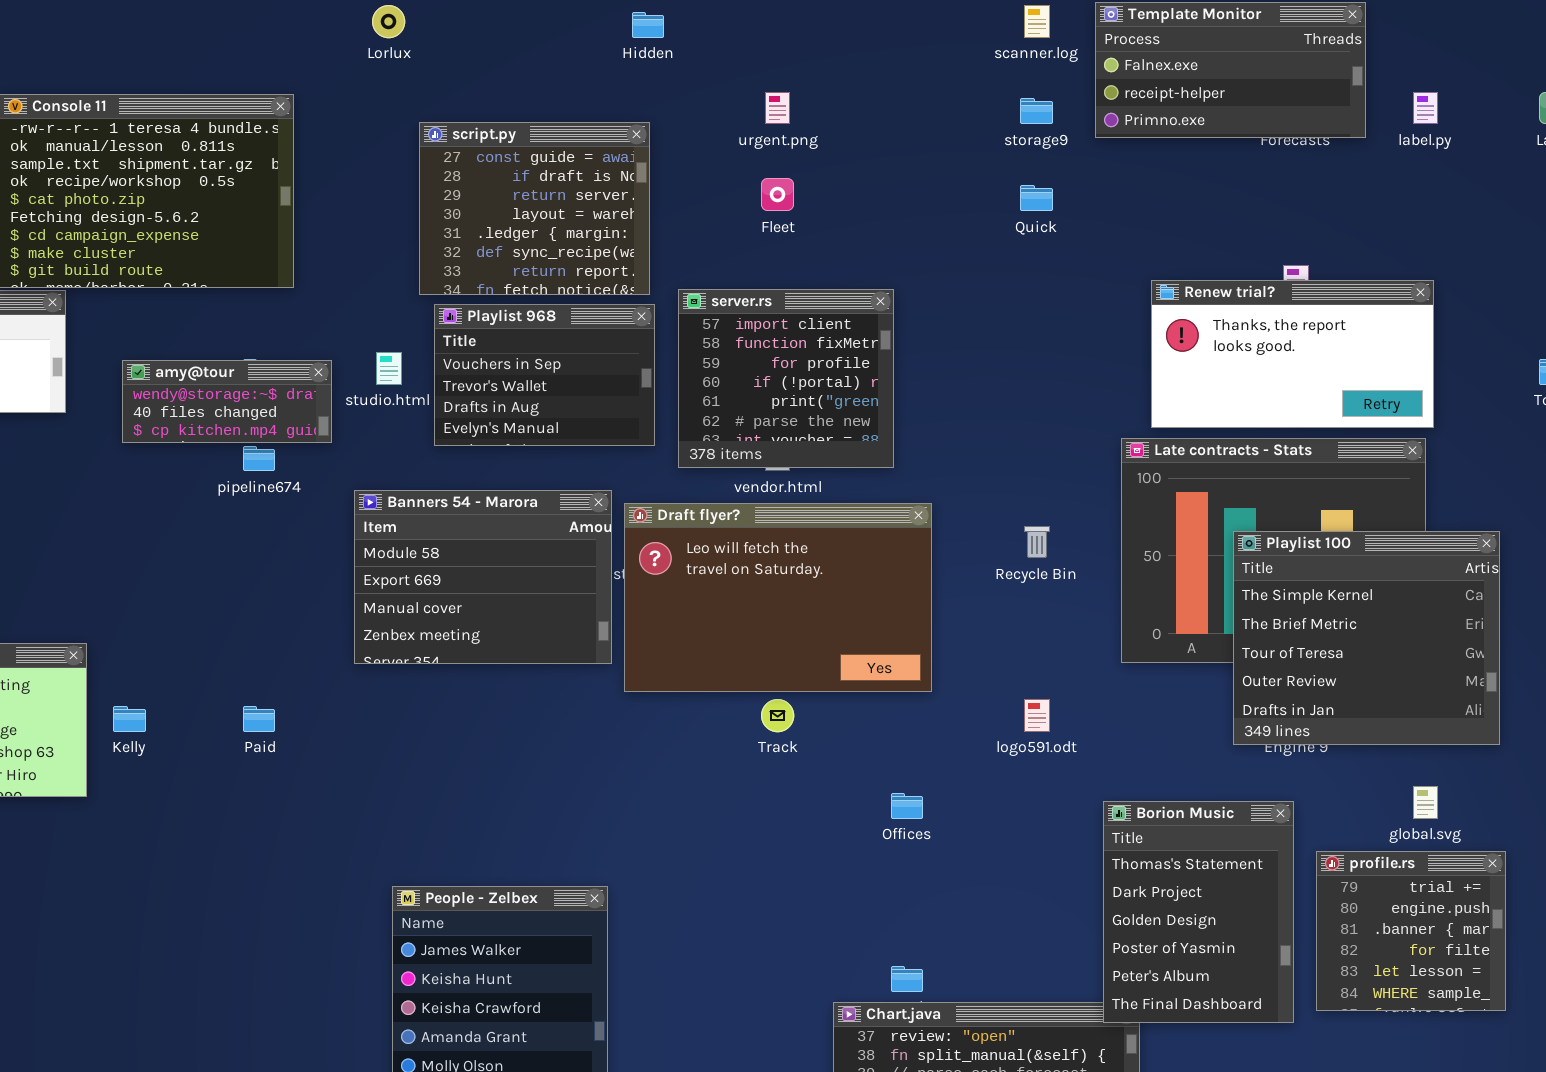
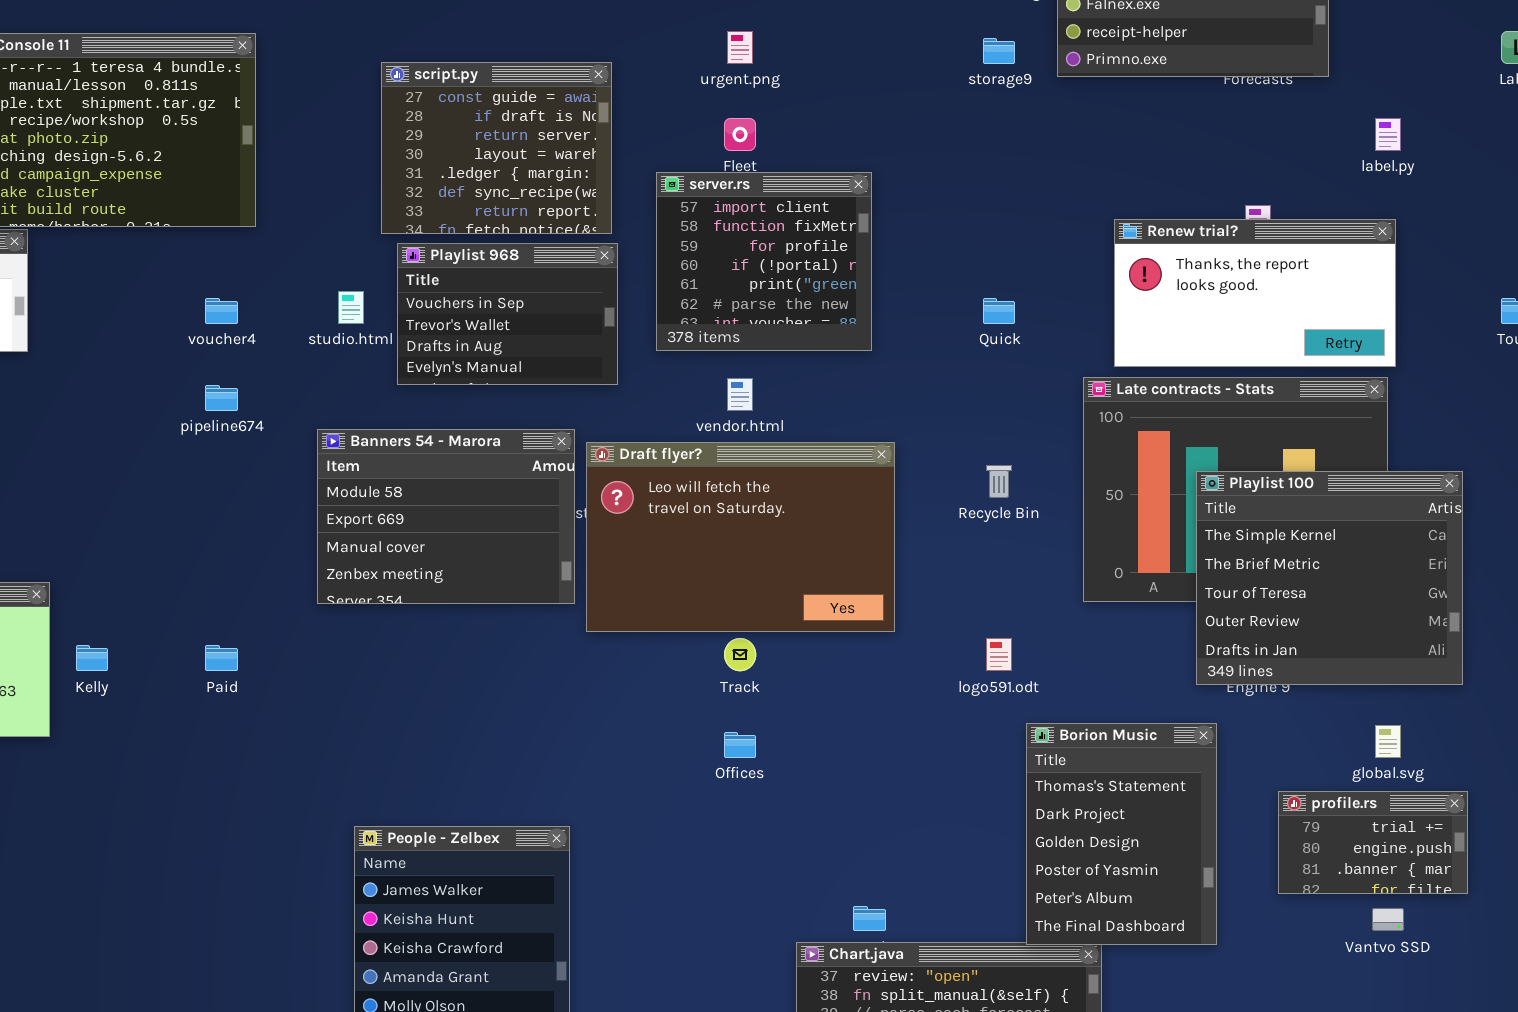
label.py: [1413,92,1438,124] -> [1375,118,1401,151], moved
Quick: [1020,185,1053,211] -> [983,298,1015,324], moved
server.rs: [678,289,894,468] -> [656,172,872,351], moved
amy@tour: [122,360,332,443] -> none, closed
Offices: [891,793,923,819] -> [724,732,756,758], moved
Borion Music: [1103,801,1294,1023] -> [1026,723,1217,945], moved
profile.rs: [1316,851,1506,1011] -> [1278,791,1468,894], resized

